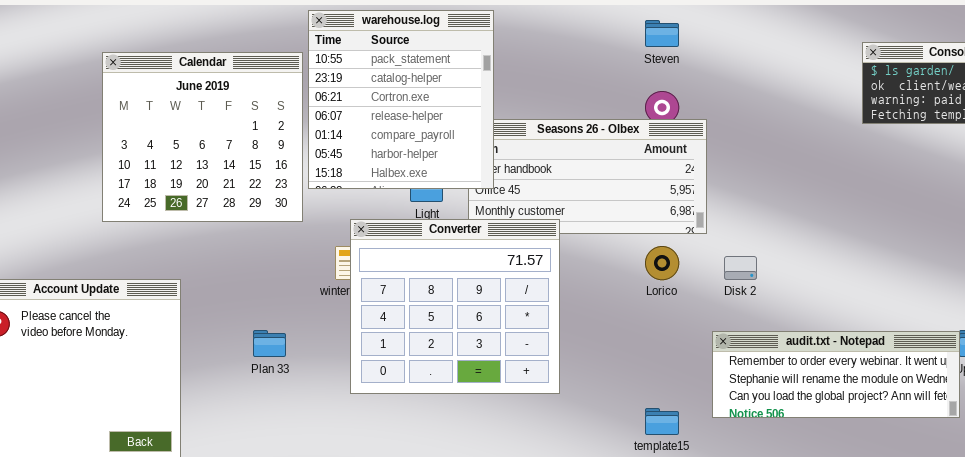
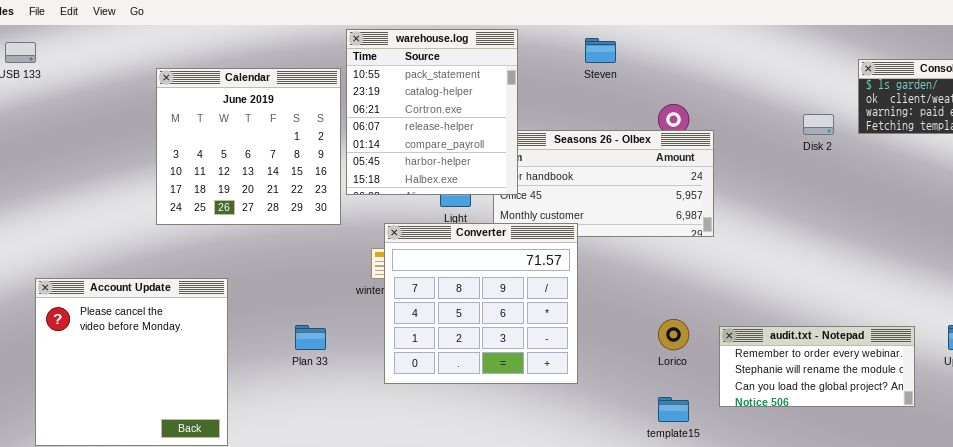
Steven: [645,20,679,47] -> [585,38,616,63], moved
Lorico: [645,246,679,280] -> [658,319,689,350], moved
Disk 2: [724,256,757,280] -> [803,114,834,135], moved
audit.txt - Notepad: [712,331,960,418] -> [719,326,915,407], resized

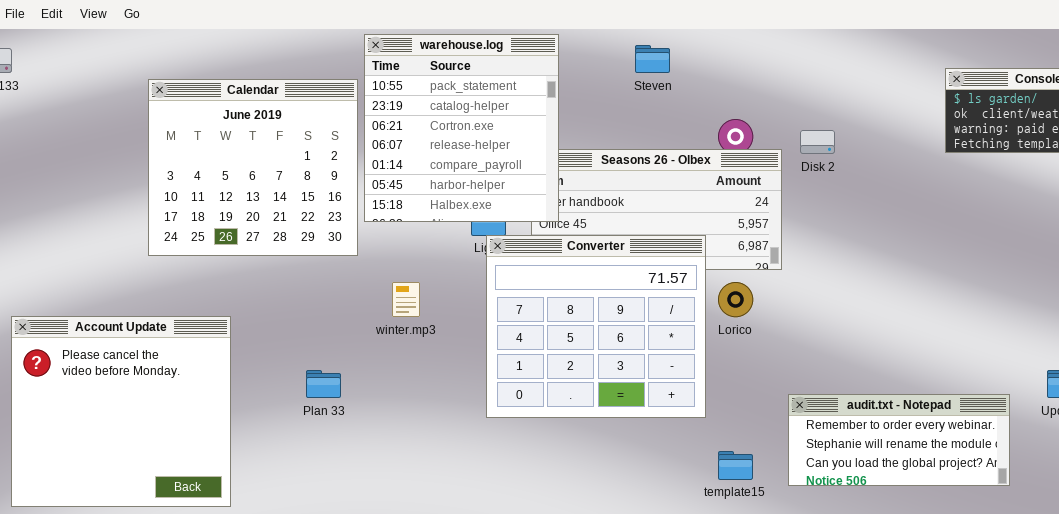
Disk 2: [803,114,834,135] -> [800,130,835,154], moved
Converter: [384,223,578,384] -> [486,235,706,418], moved
Lorico: [658,319,689,350] -> [718,282,753,317], moved
audit.txt - Notepad: [719,326,915,407] -> [788,394,1010,486], moved

